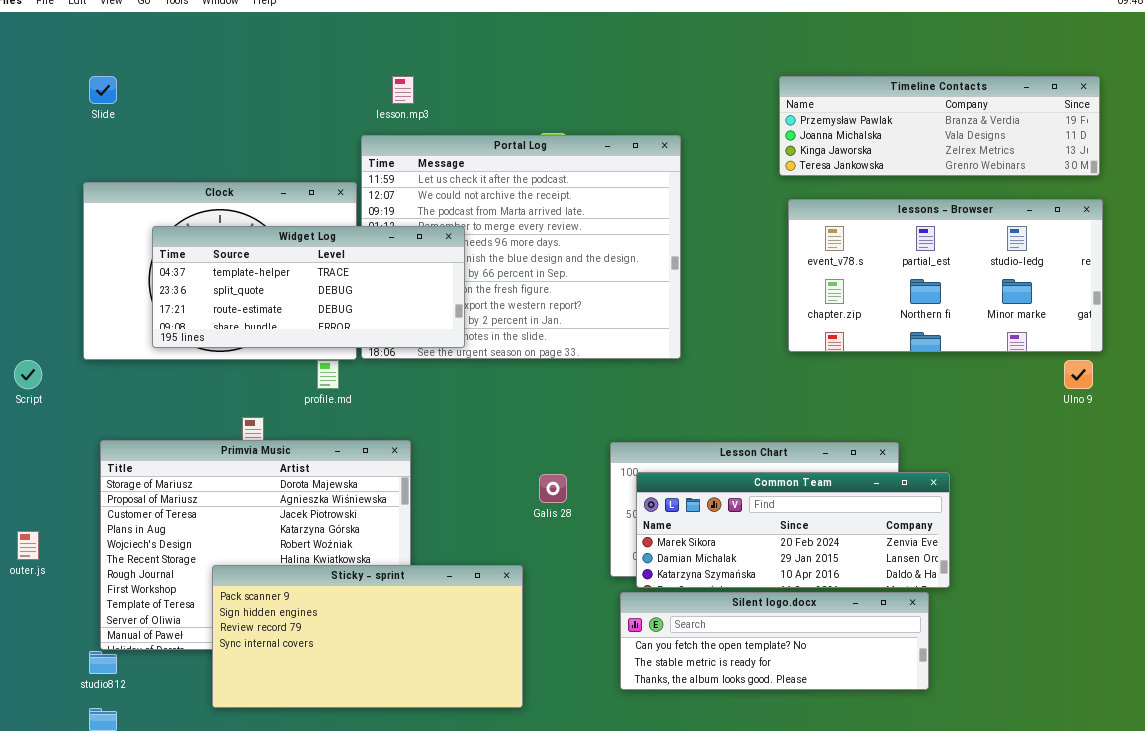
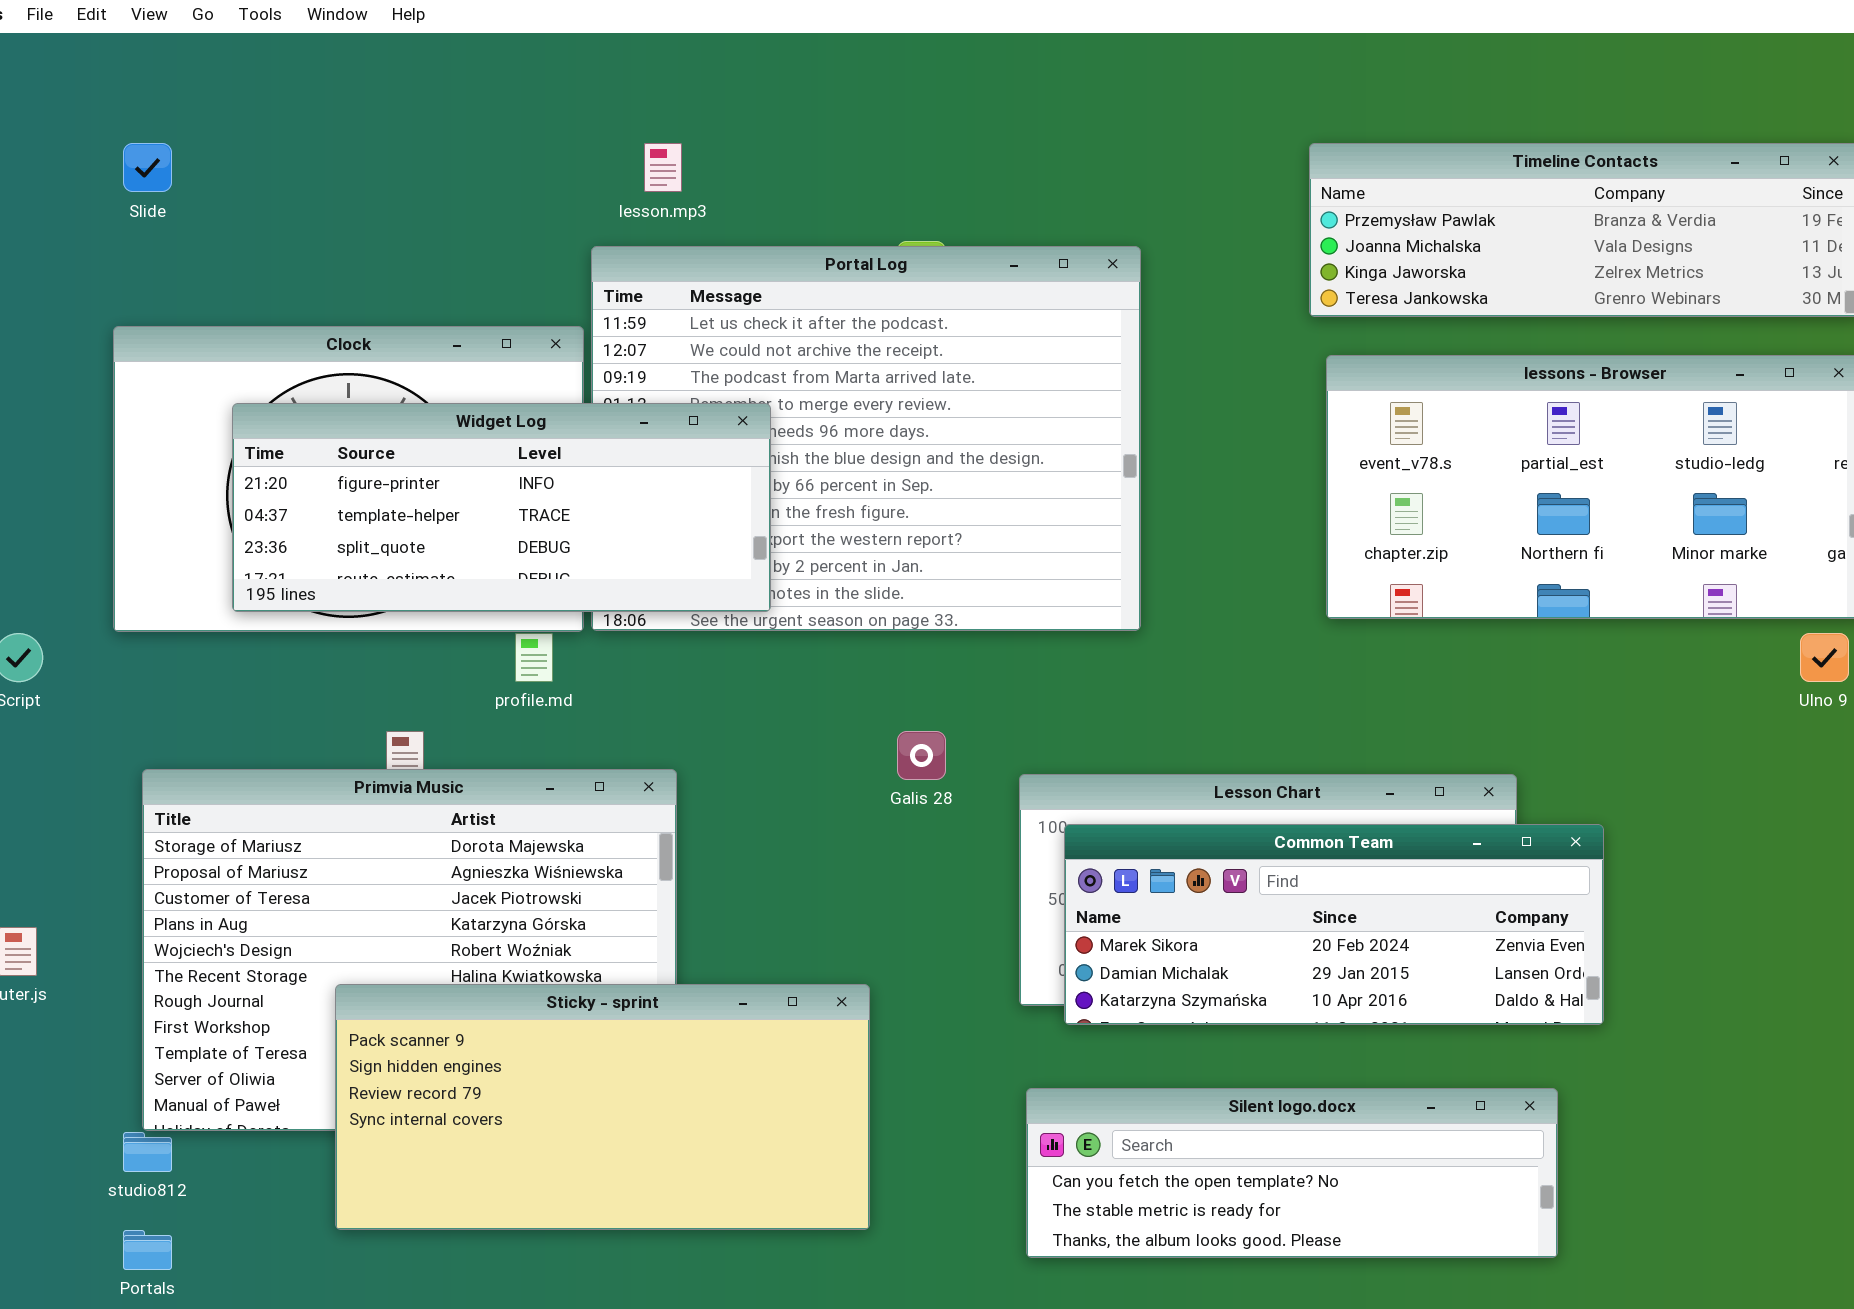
Widget Log: [152,226,465,348] -> [232,403,771,612], scrolled up 1 row
Galis 28: [539,474,567,503] -> [897,731,946,780], moved
Silent logo.docx: [620,592,929,690] -> [1026,1088,1558,1258], moved

